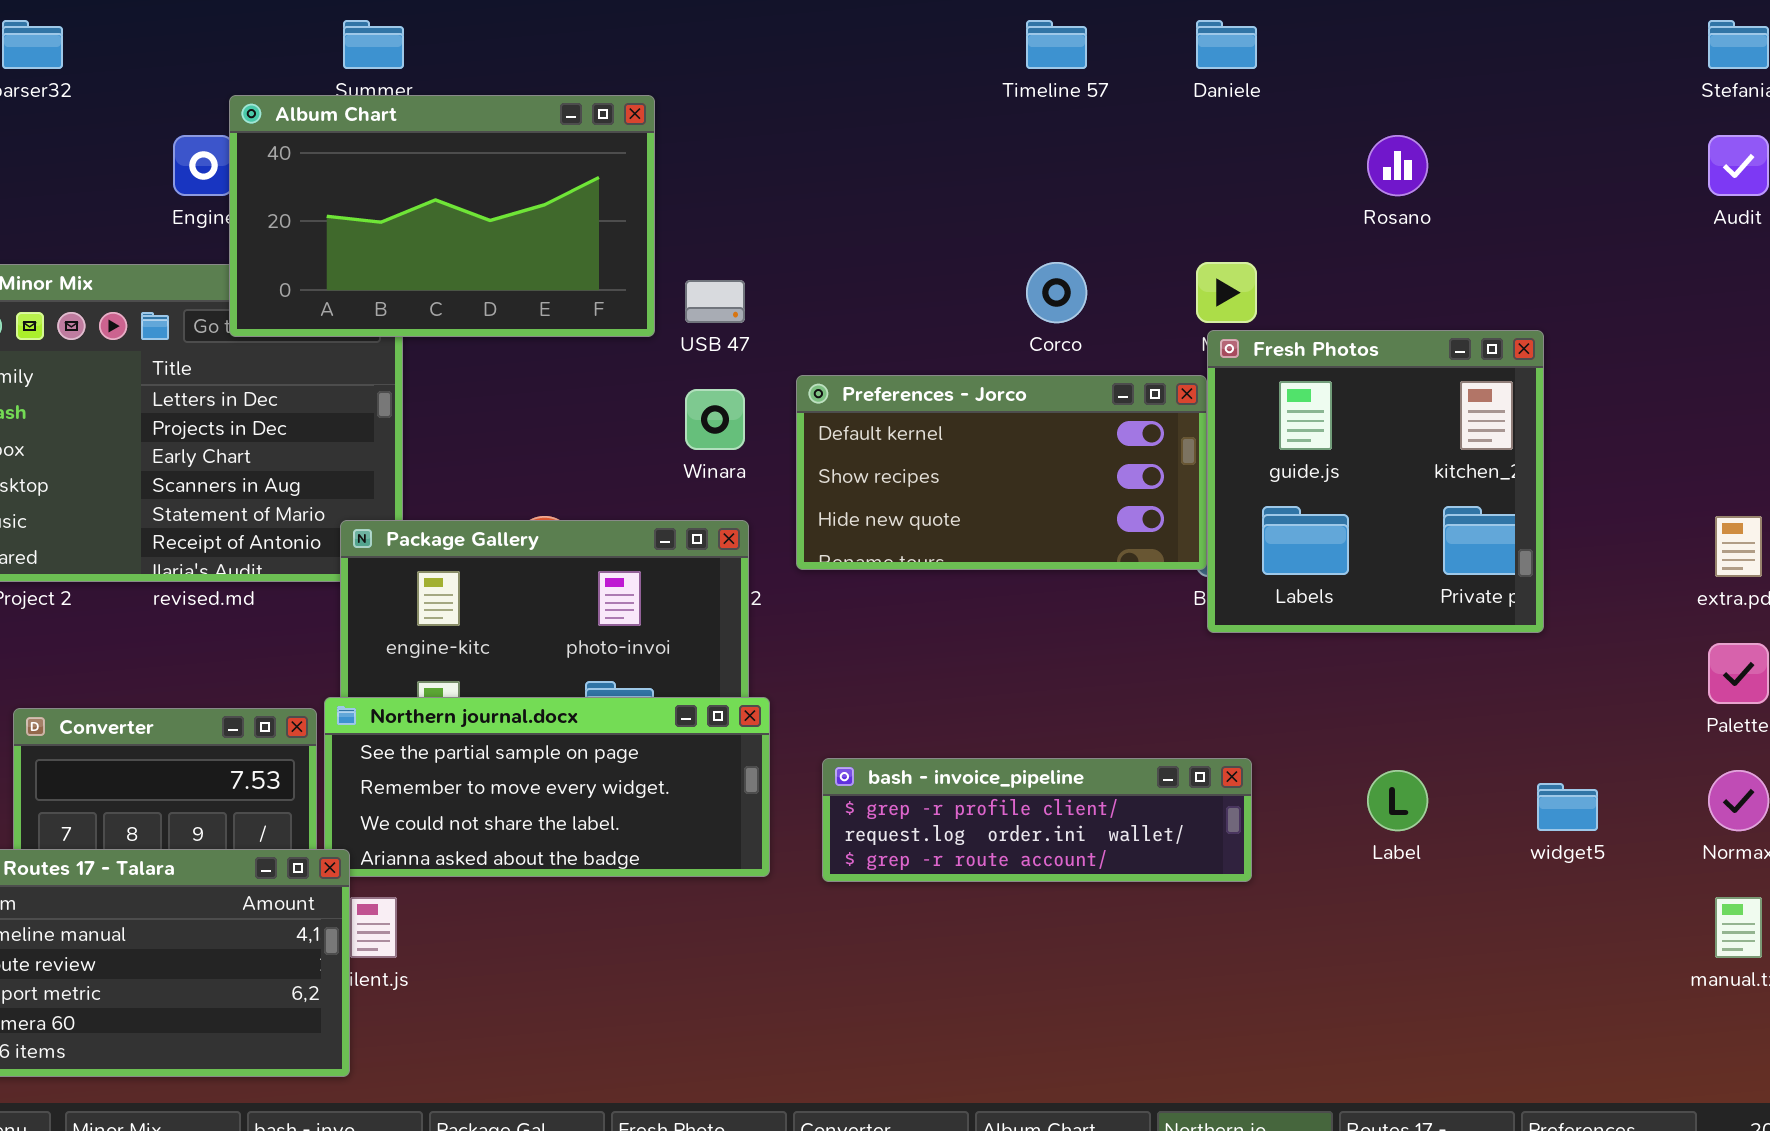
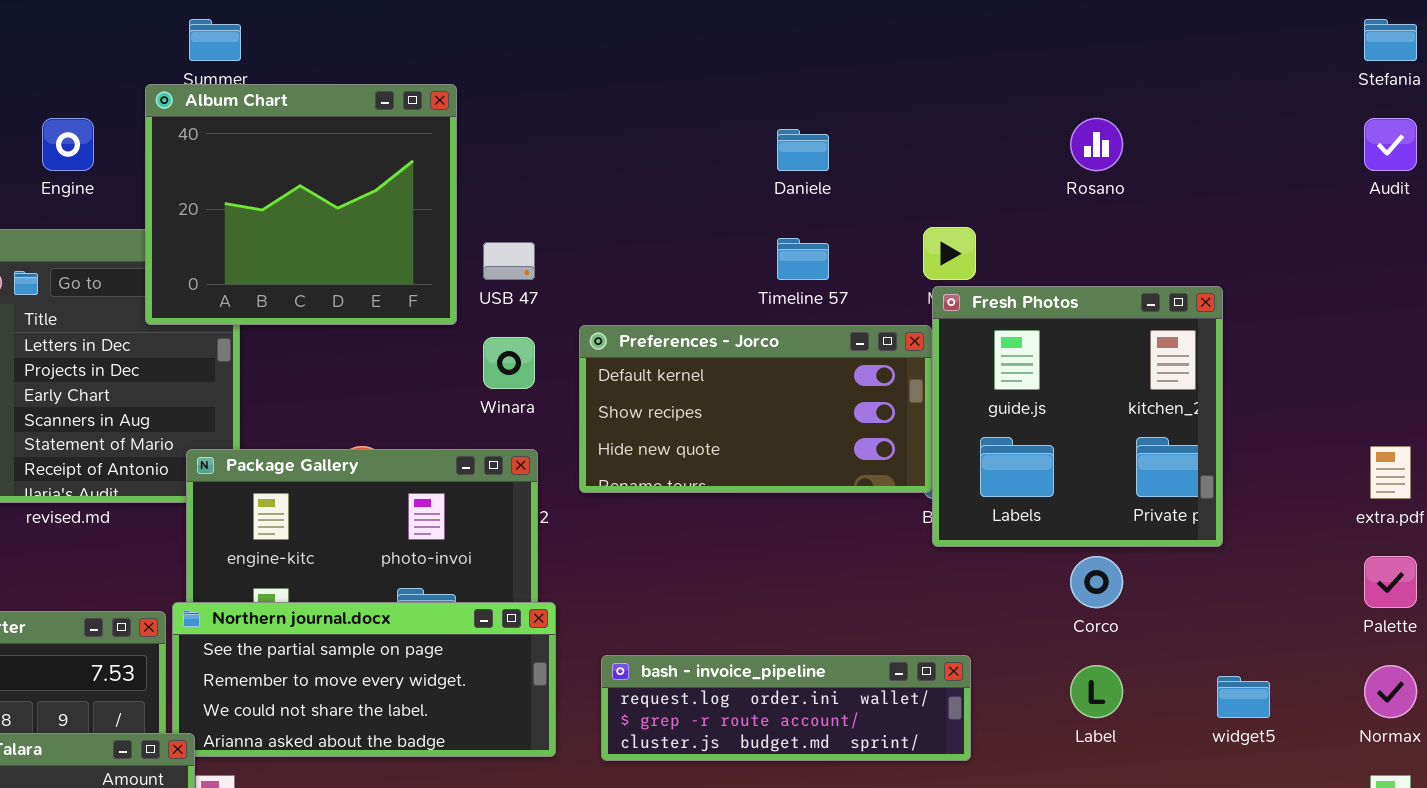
Timeline 57: [1026,20,1087,69] -> [777,238,829,280], moved
Daniele: [1196,20,1257,69] -> [777,129,829,171], moved
Album Chart: [229,95,655,337] -> [145,84,457,325], resized
Corco: [1026,262,1087,323] -> [1070,556,1123,608], moved
bash - invoice_pipeline: [822,758,1252,882] -> [601,655,971,761], scrolled down 1 row

